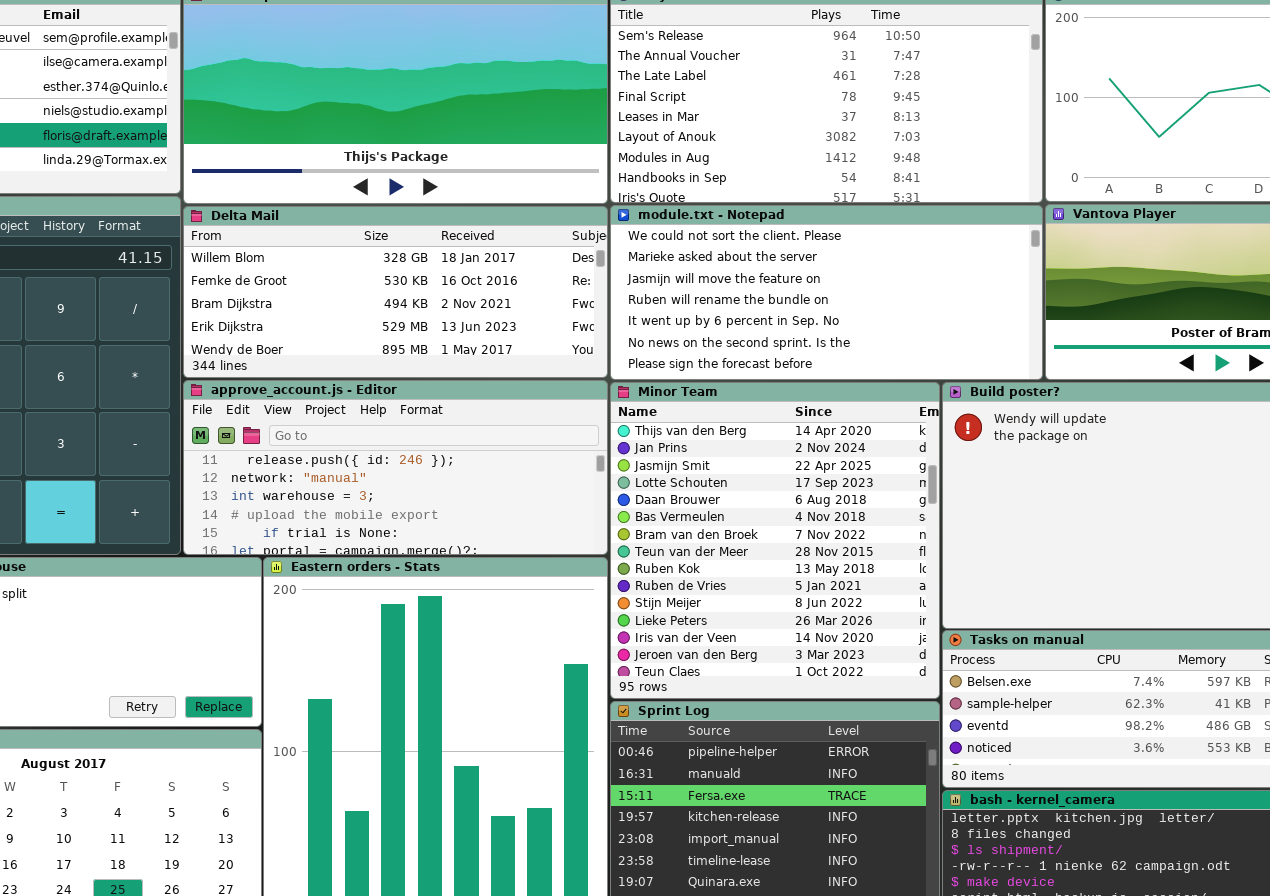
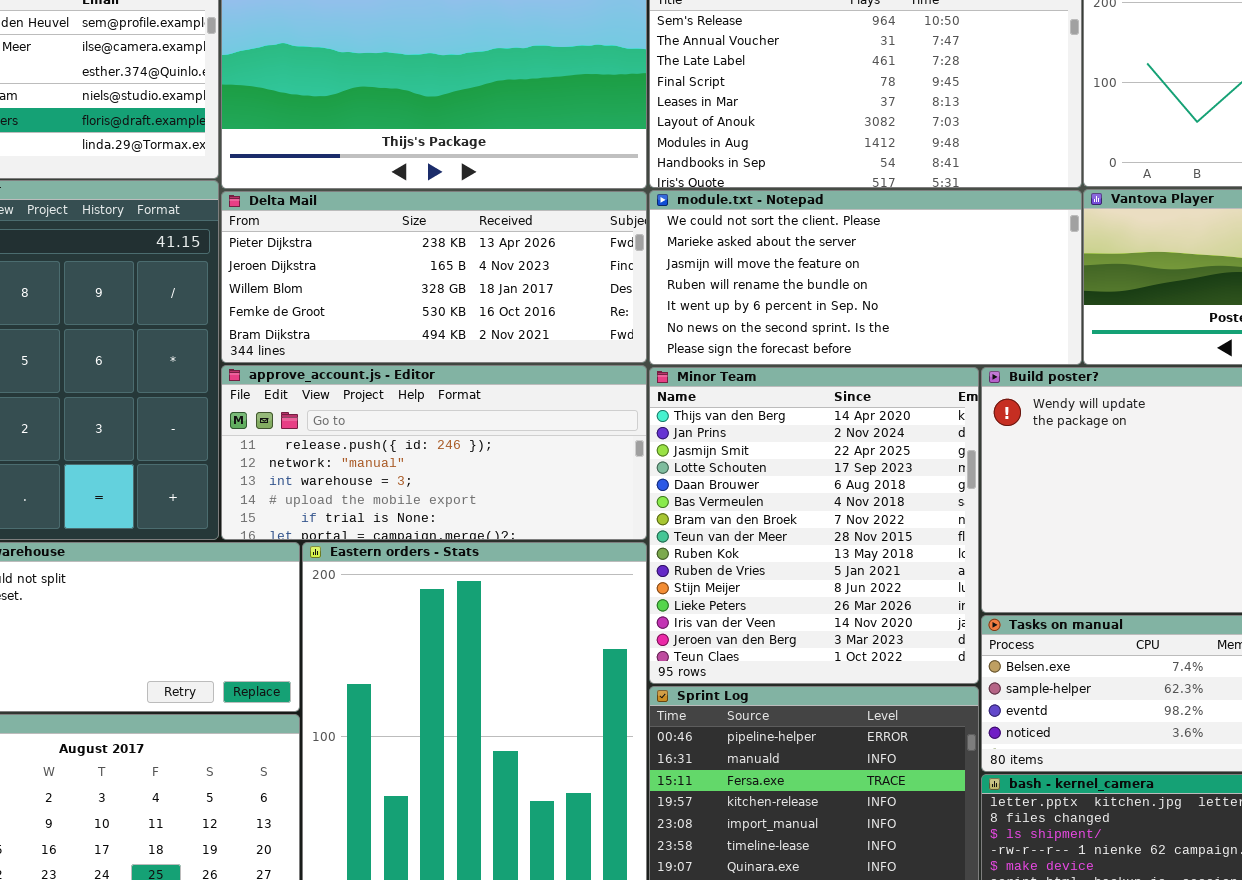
Delta Mail: [183,206,608,378] -> [221,191,647,363], scrolled up 2 rows

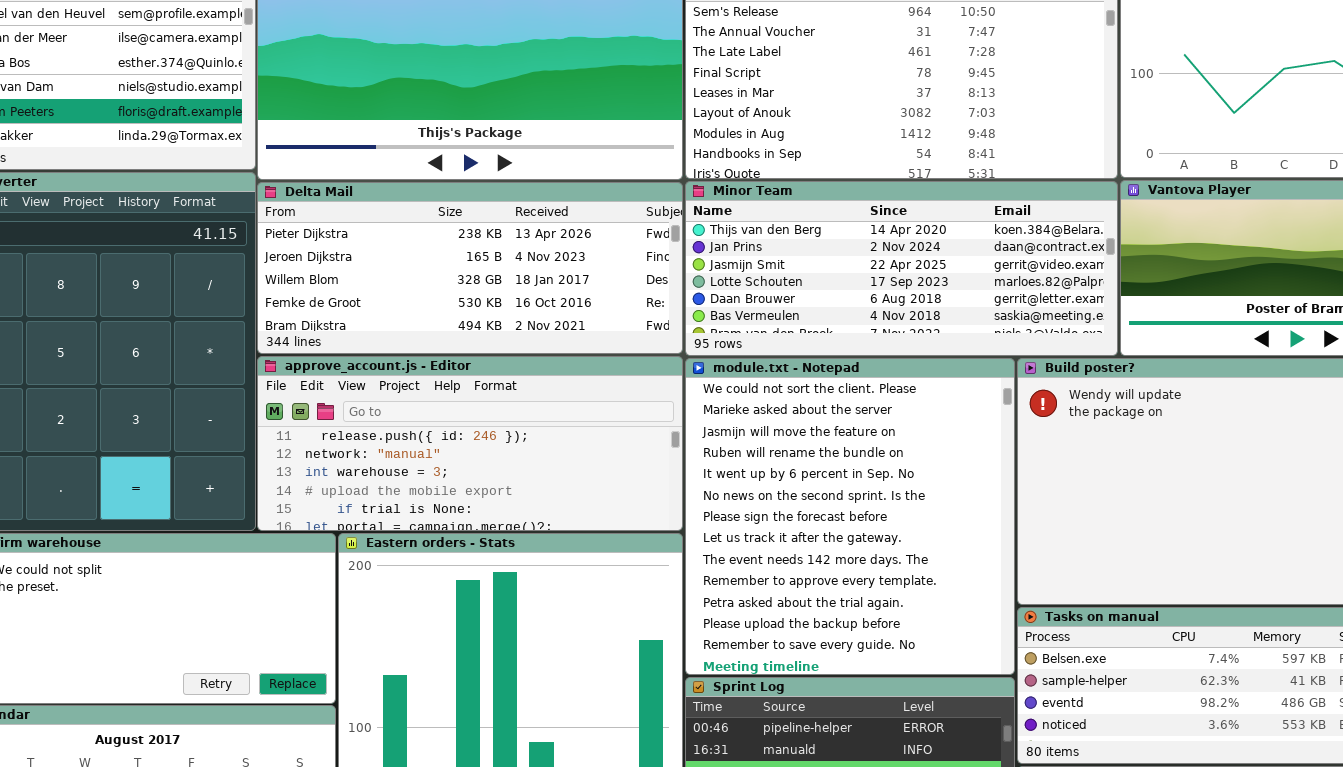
module.txt - Notepad: [649,190,1082,365] -> [685,358,1015,675], moved, resized
Minor Team: [649,367,979,684] -> [685,181,1118,356], moved, resized

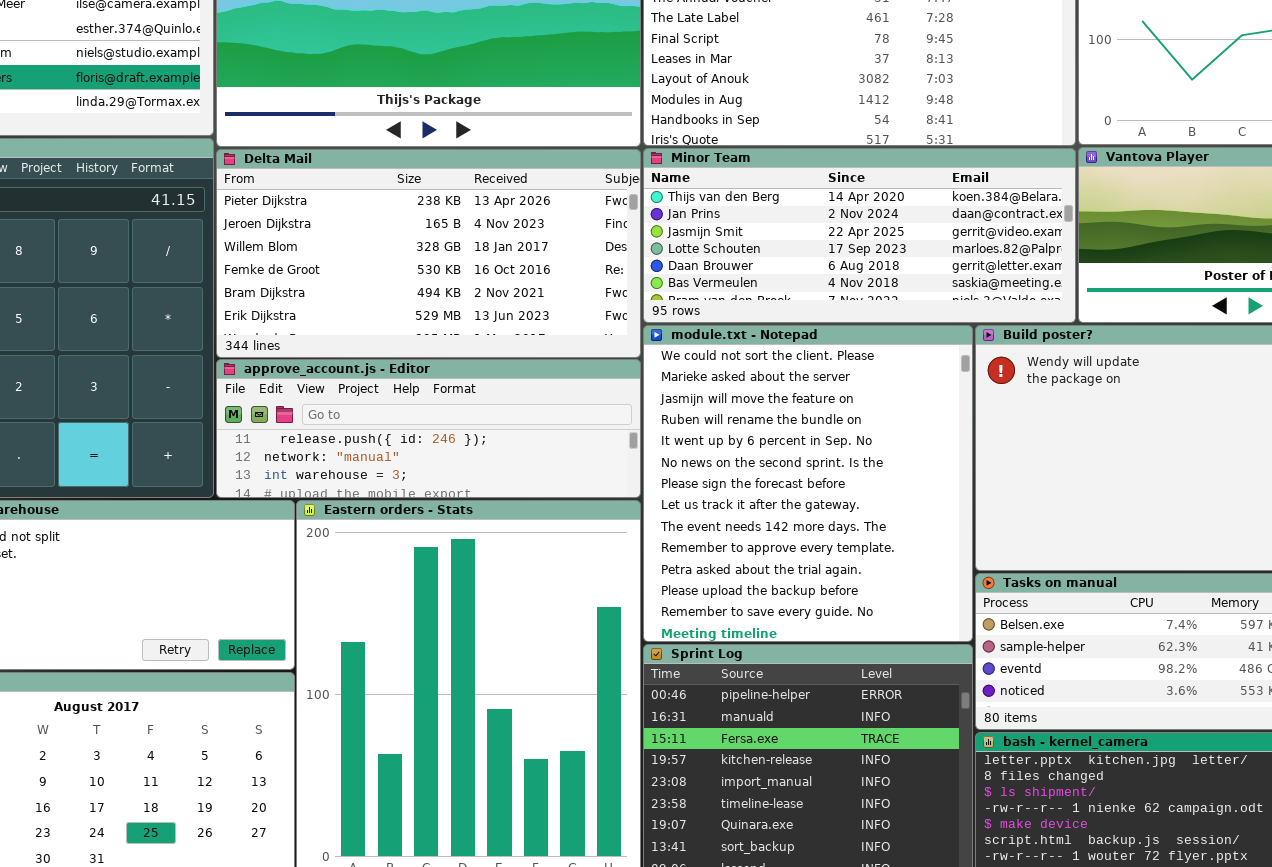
Delta Mail: [257,182,683,354] -> [216,149,641,358], resized
approve_account.js - Editor: [257,356,683,531] -> [216,359,641,498], resized

